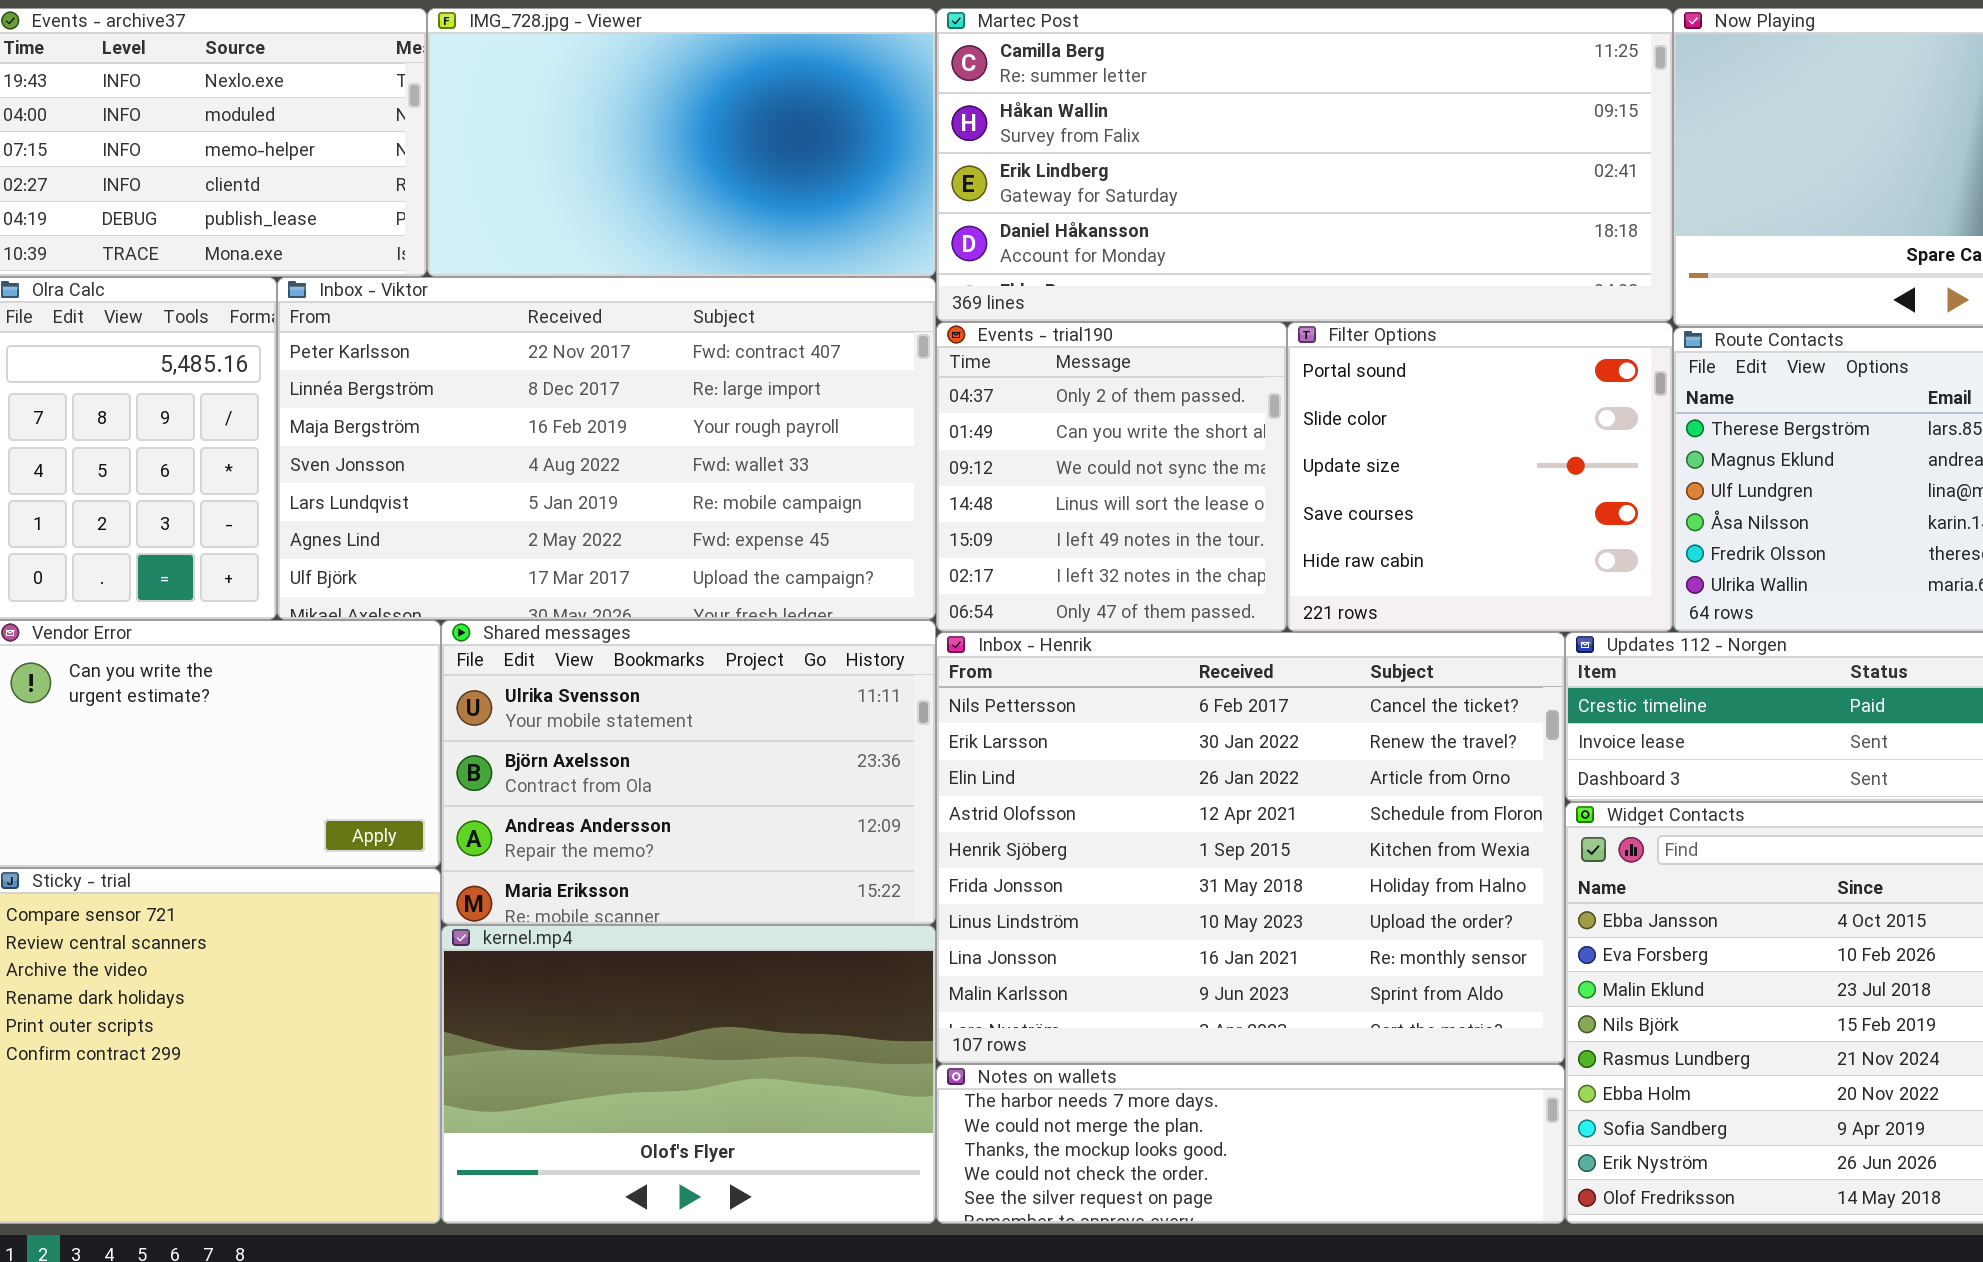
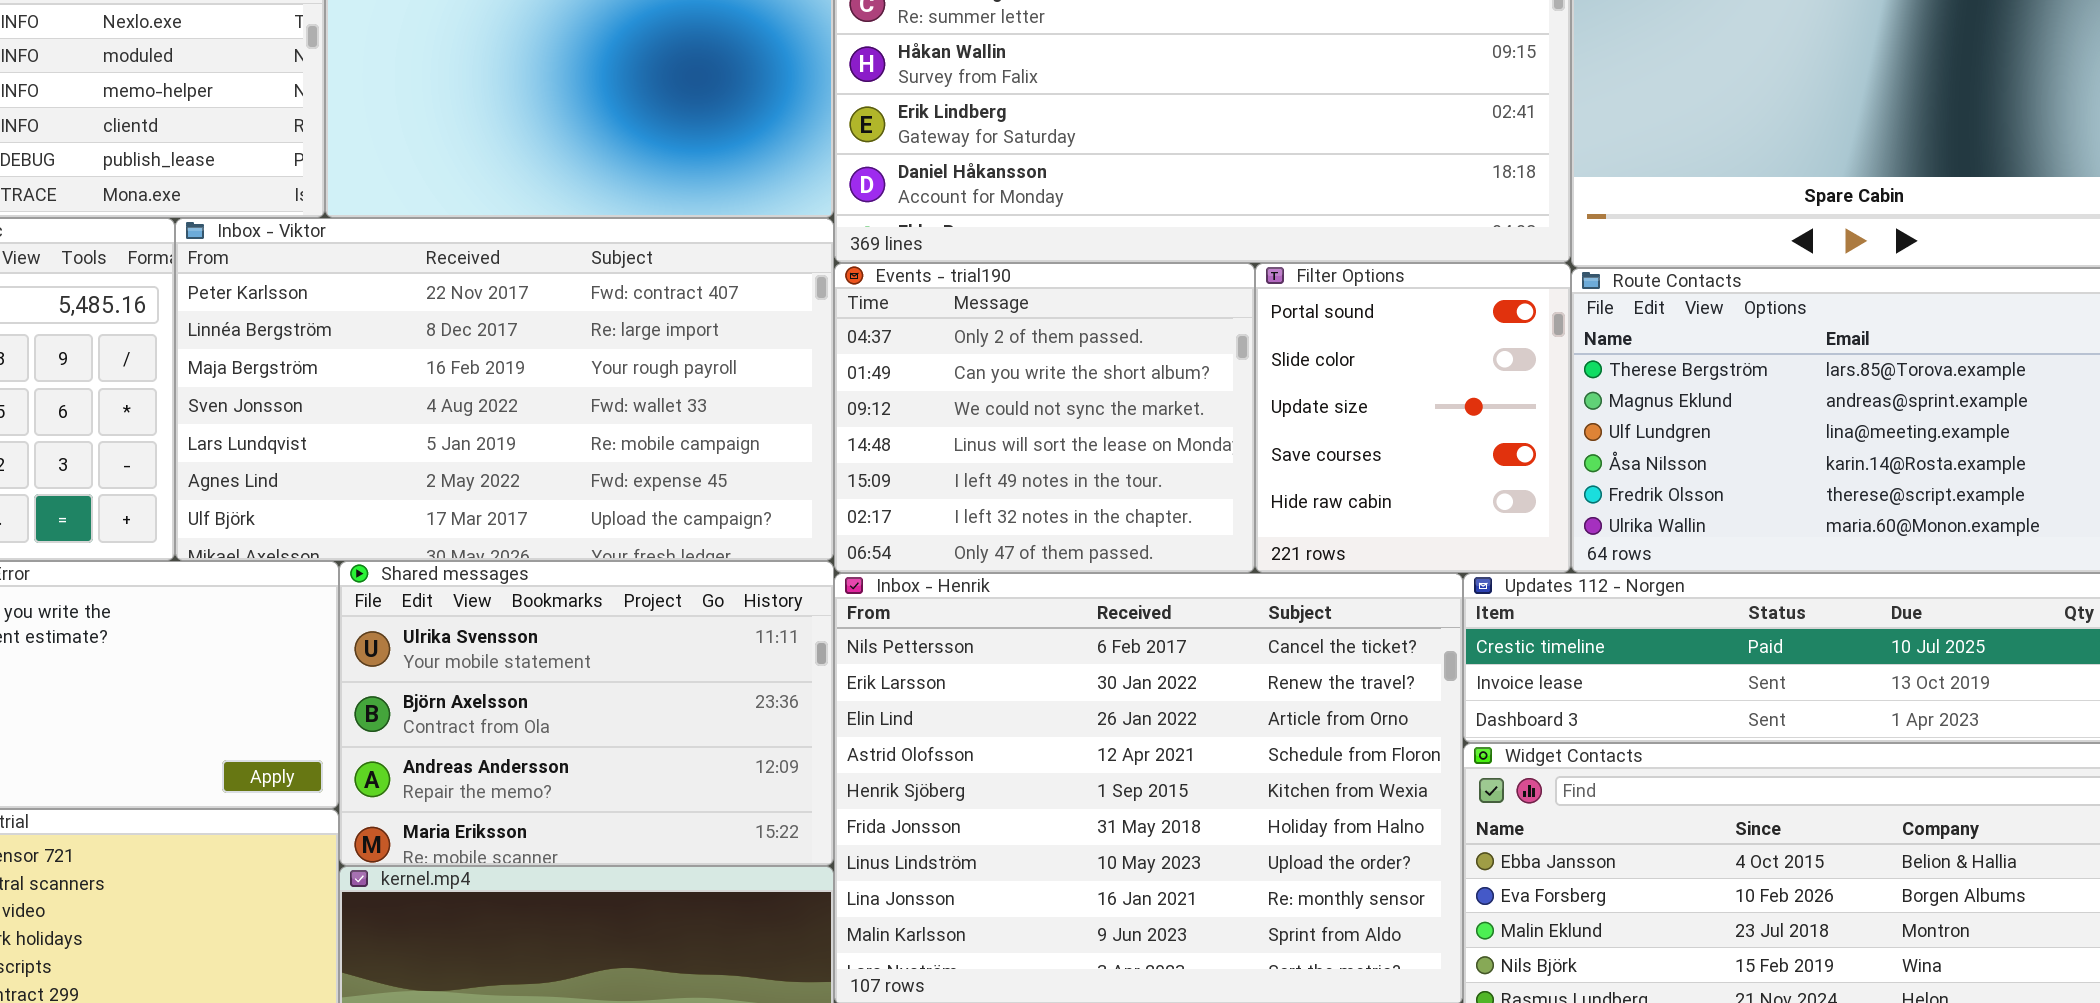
Events - trial190: [936,322,1287,632] -> [834,263,1255,573], resized
Filter Options: [1287,322,1673,632] -> [1255,263,1571,573], resized

